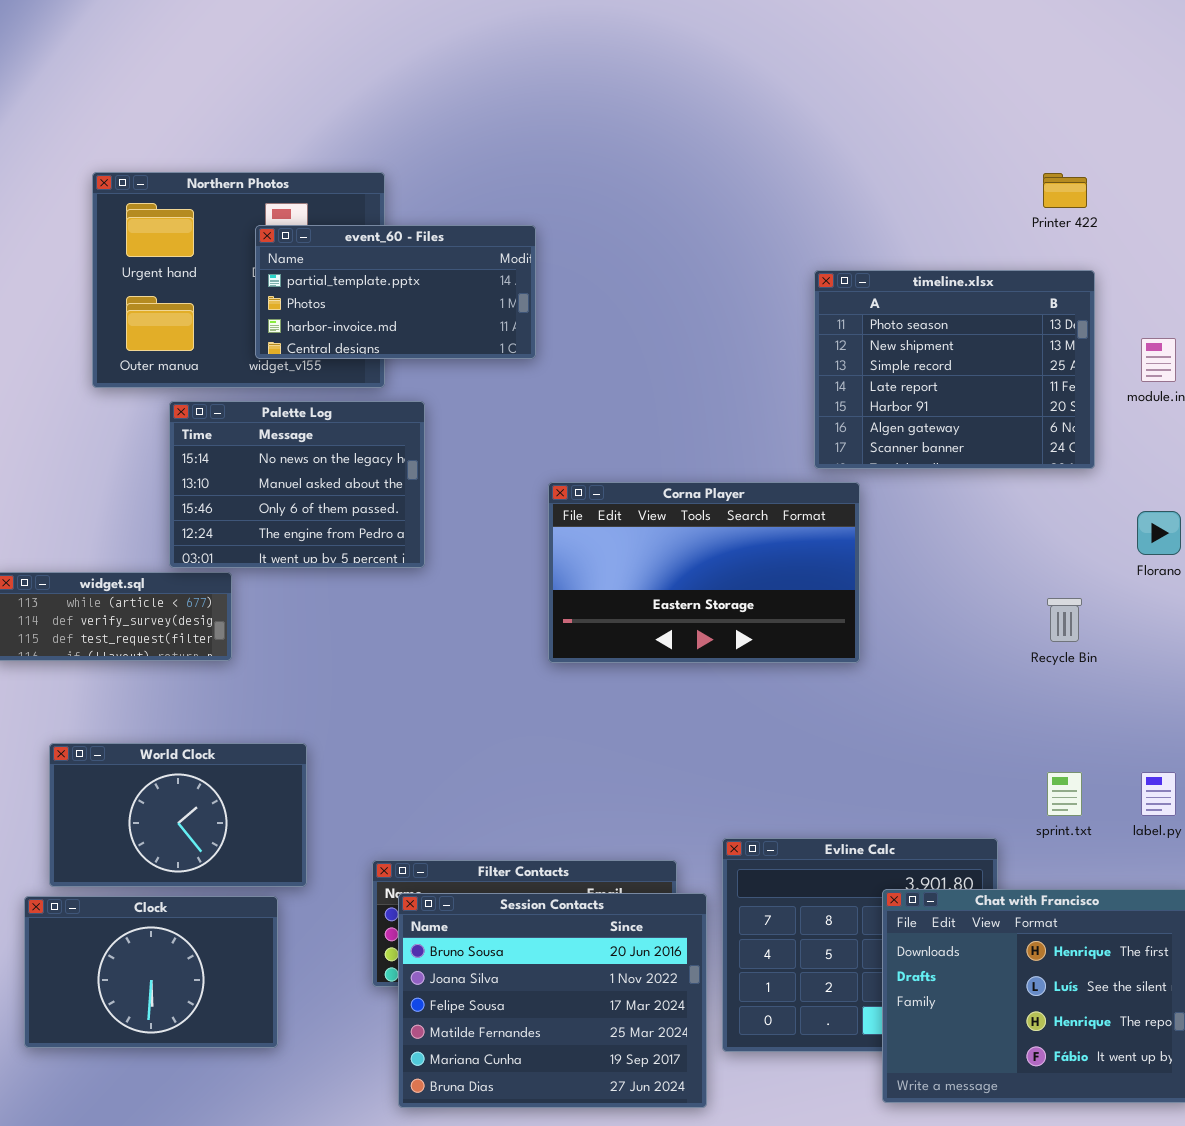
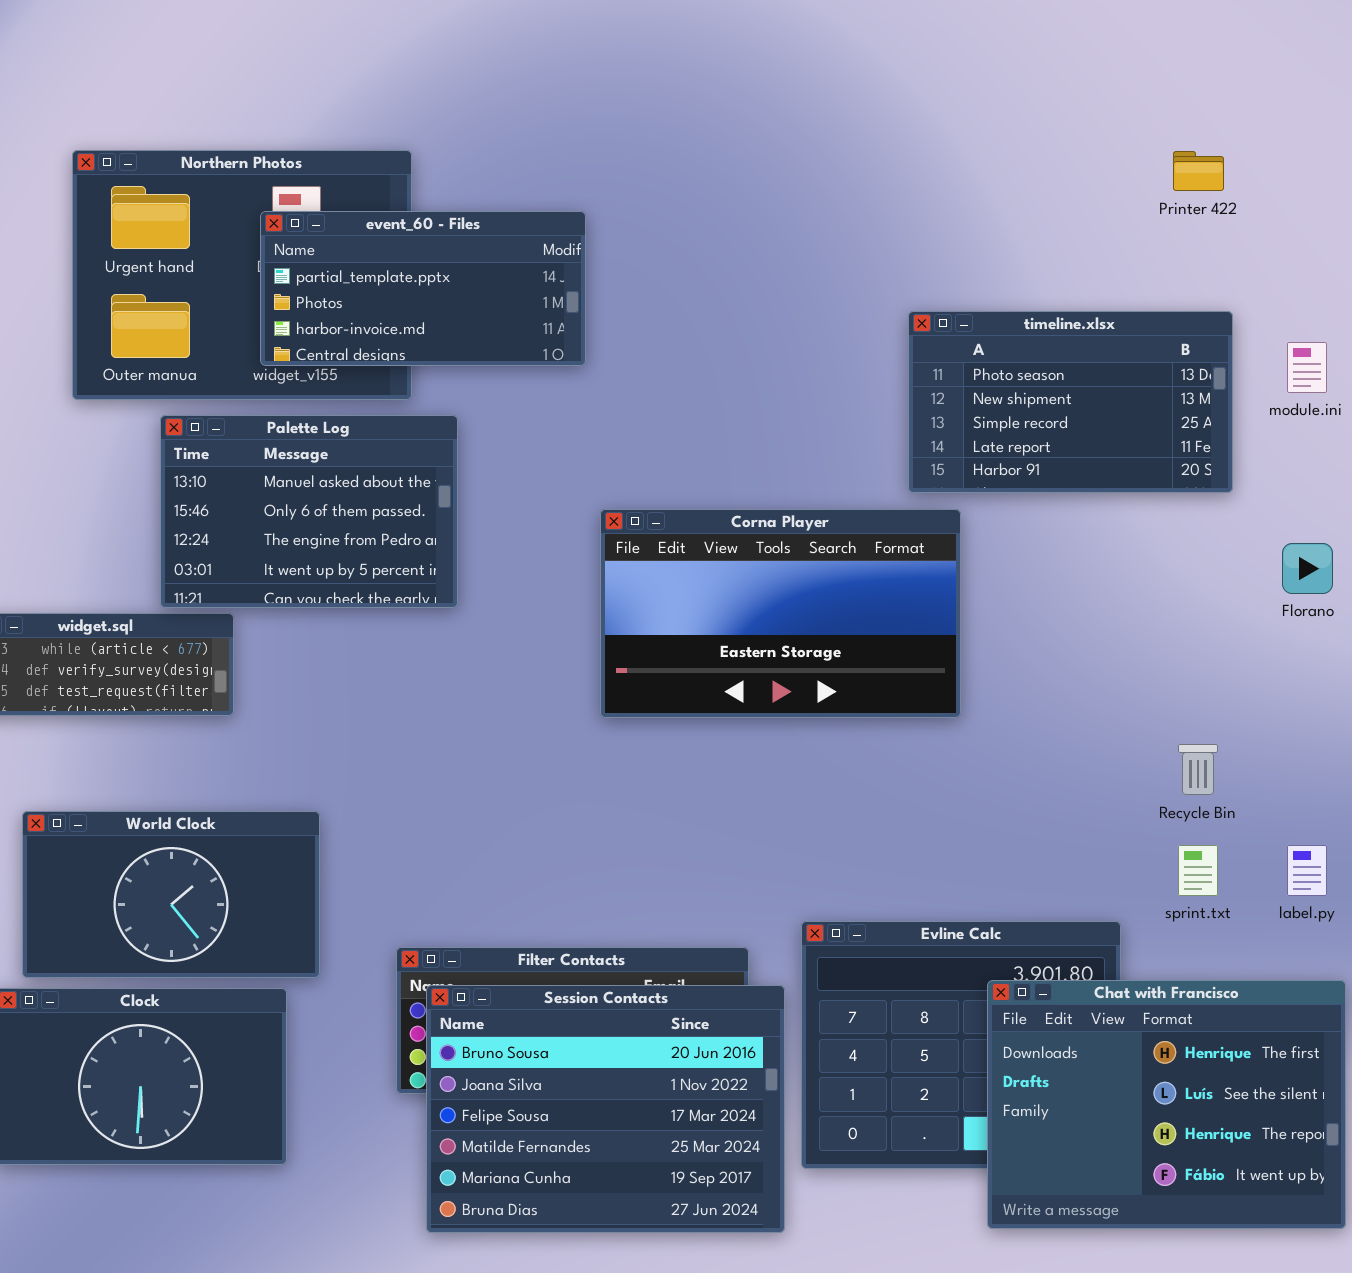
timeline.xlsx: [814,270,1095,469] -> [908,311,1233,493], resized
Palette Log: [169,401,425,568] -> [160,415,458,608], scrolled down 1 row
Recycle Bin: [1047,598,1082,642] -> [1178,744,1218,795], moved

